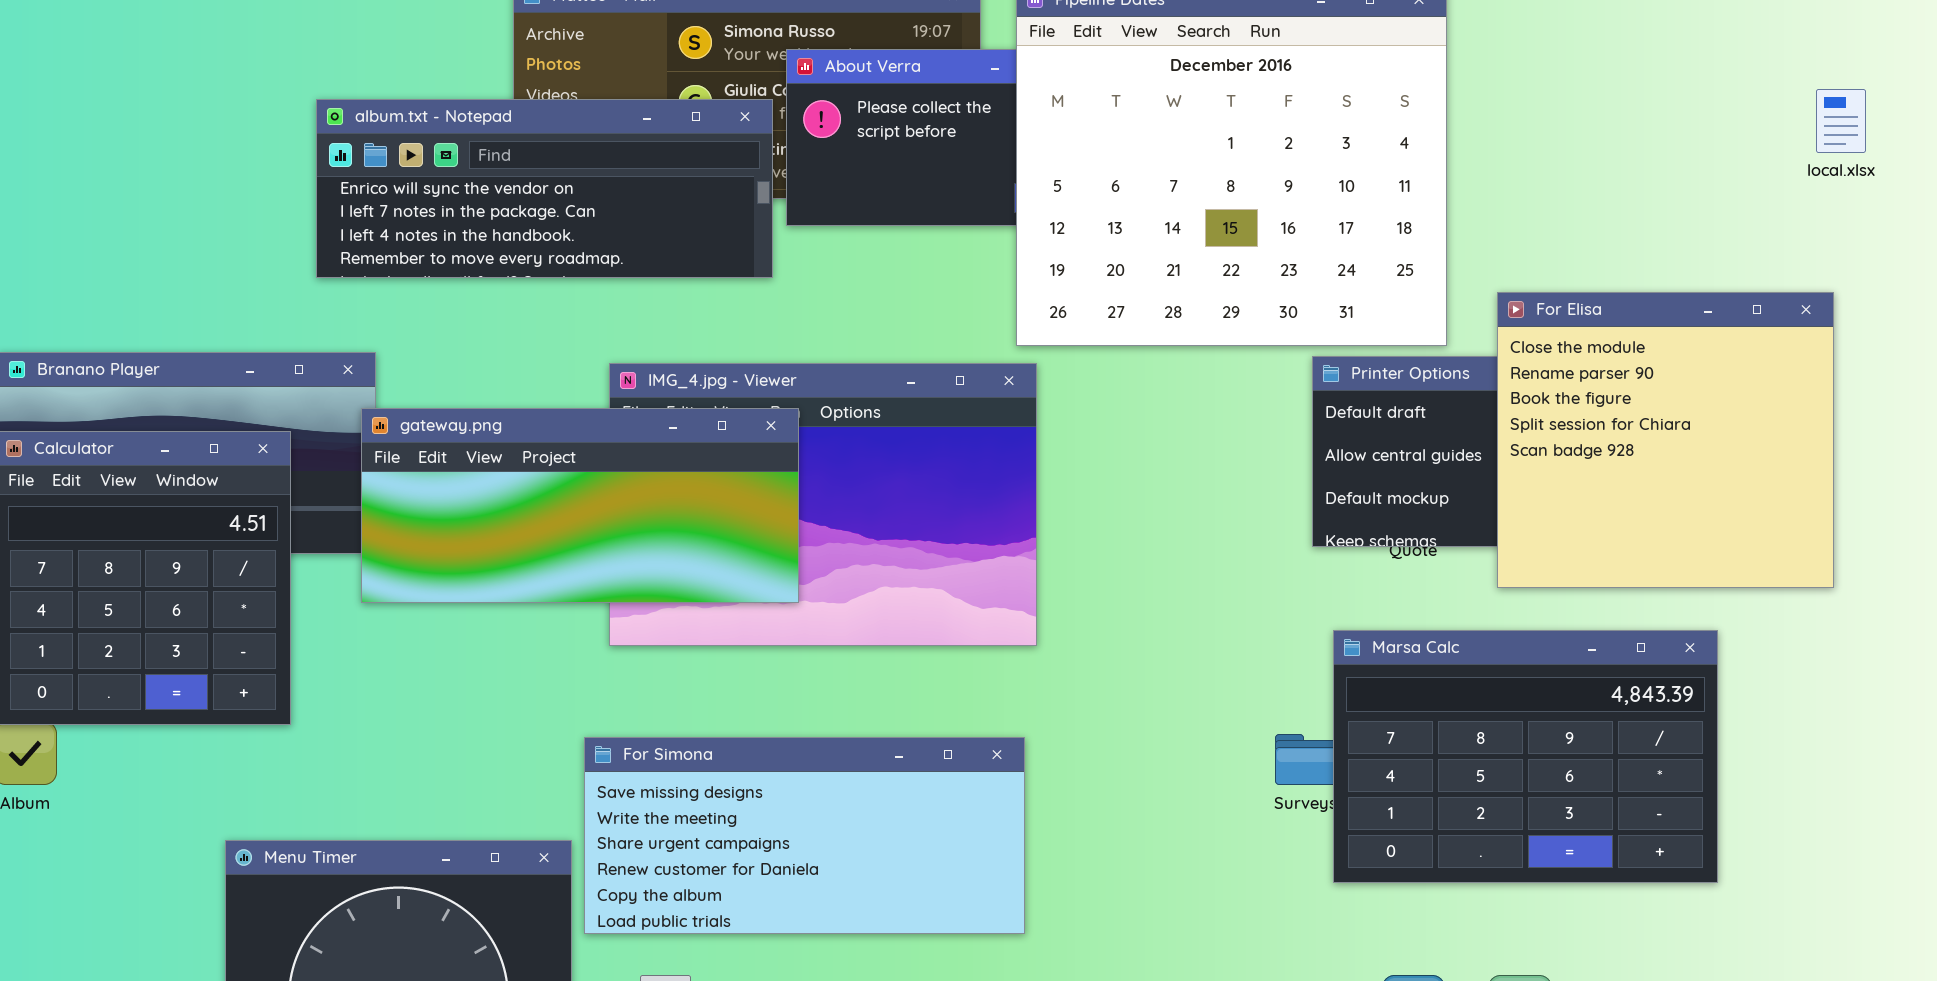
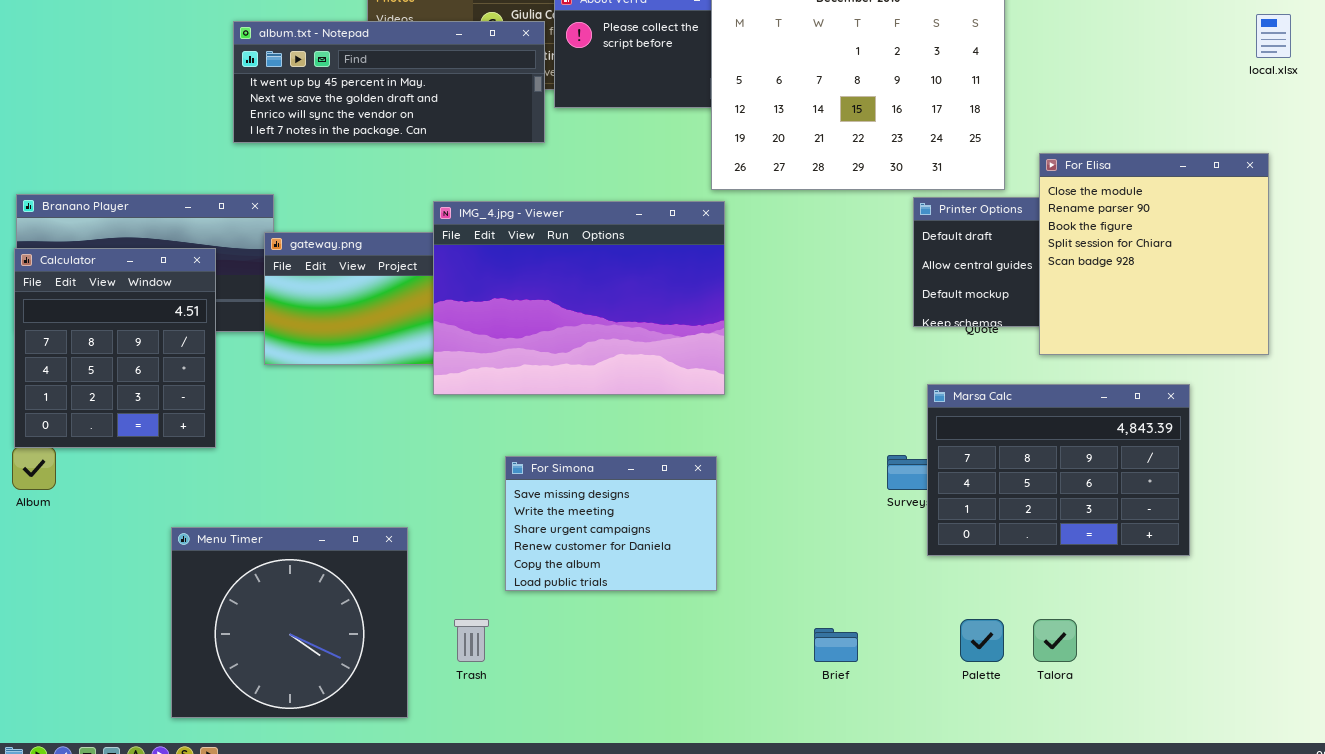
album.txt - Notepad: [316,99,773,278] -> [233,21,545,143], scrolled up 2 rows
IMG_4.jpg - Viewer: [609,363,1037,646] -> [433,201,725,395], raised
For Simona: [584,737,1025,934] -> [505,456,717,591], resized

